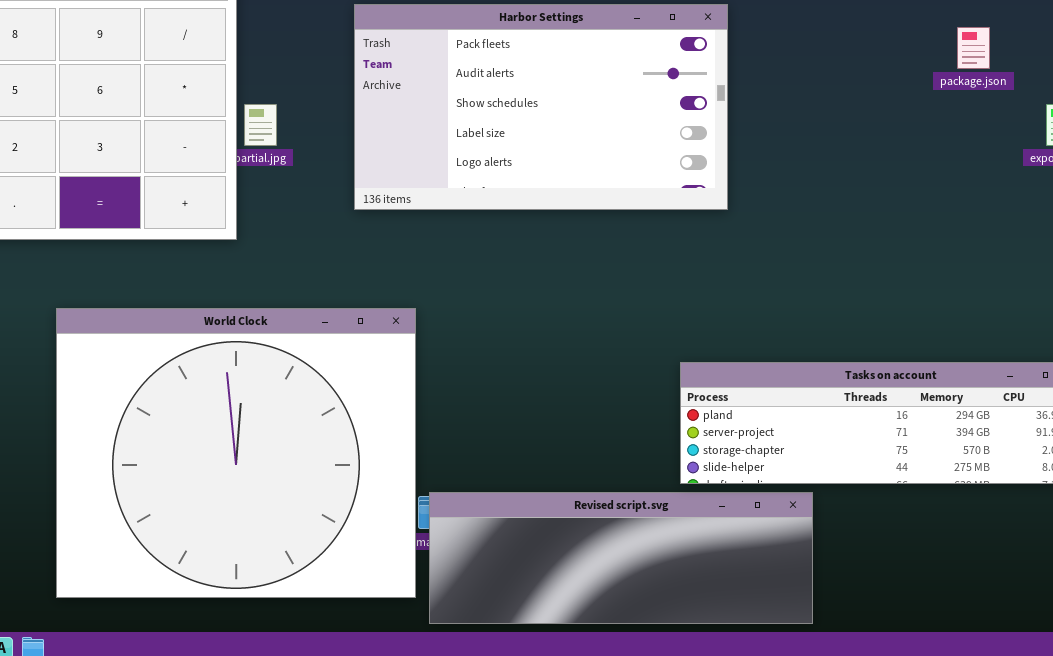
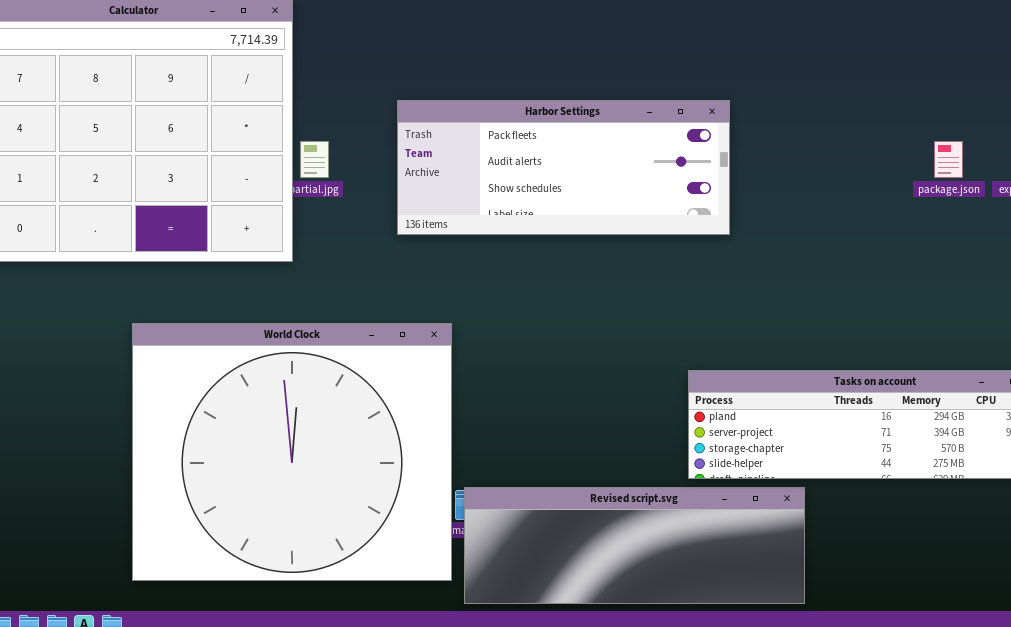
Harbor Settings: [354,4,728,210] -> [397,100,730,235], resized
package.json: [957,27,990,69] -> [934,141,963,178], moved

